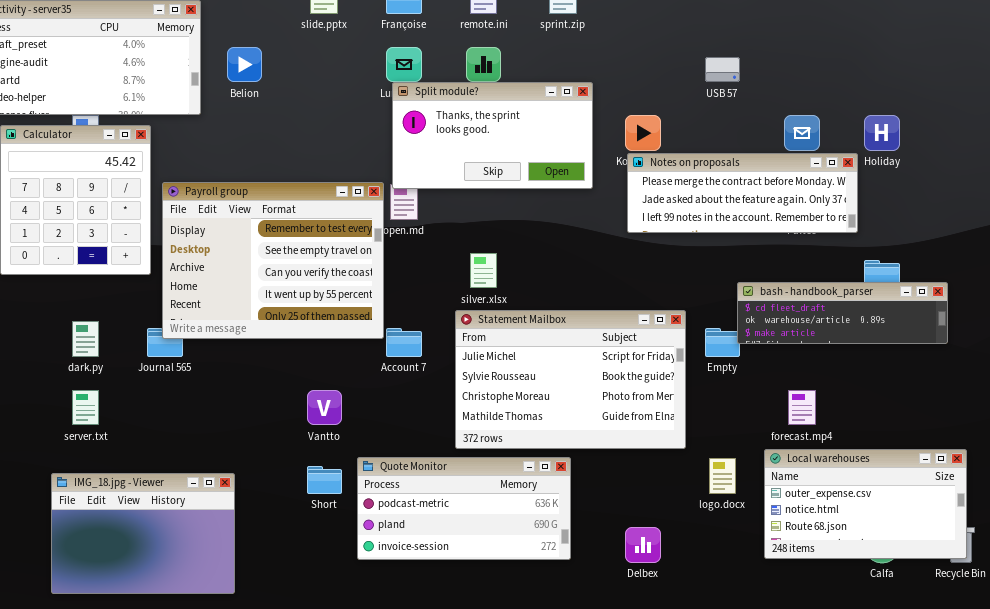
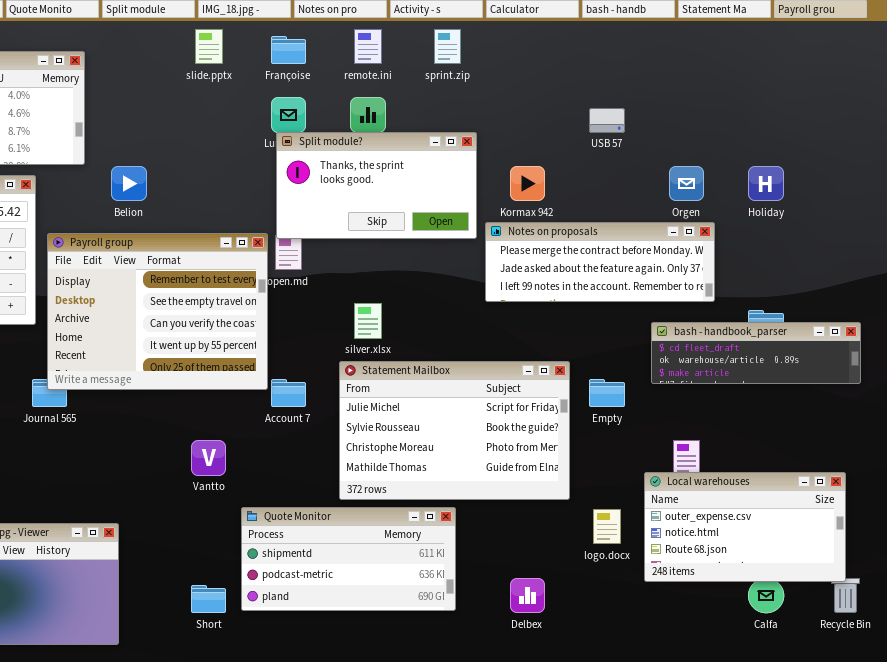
Belion: [227,47,262,82] -> [111,166,147,201], moved
Notes on proposals: [627,153,858,233] -> [485,222,715,302], moved
bash - handbook_parser: [737,282,948,344] -> [651,322,861,384], moved
Local warehouses: [764,449,967,559] -> [644,472,846,582], moved
Quote Monitor: [357,457,571,560] -> [241,507,456,611], scrolled up 1 row
Short: [307,466,342,494] -> [191,585,226,613], moved

